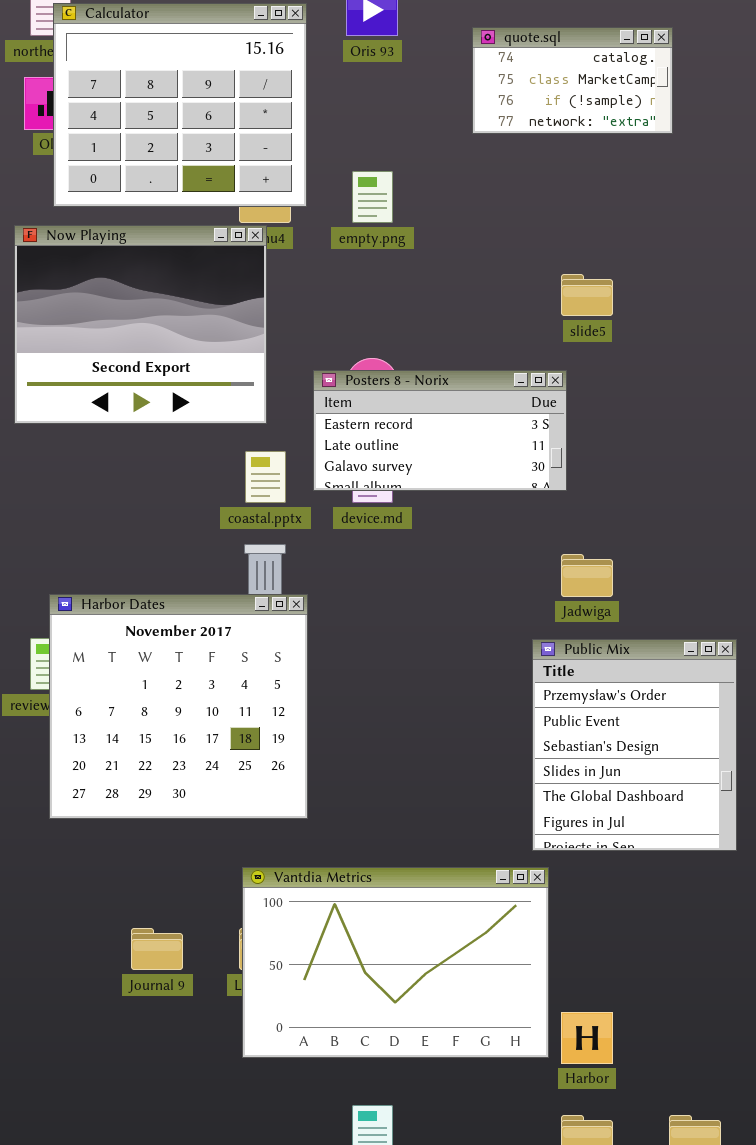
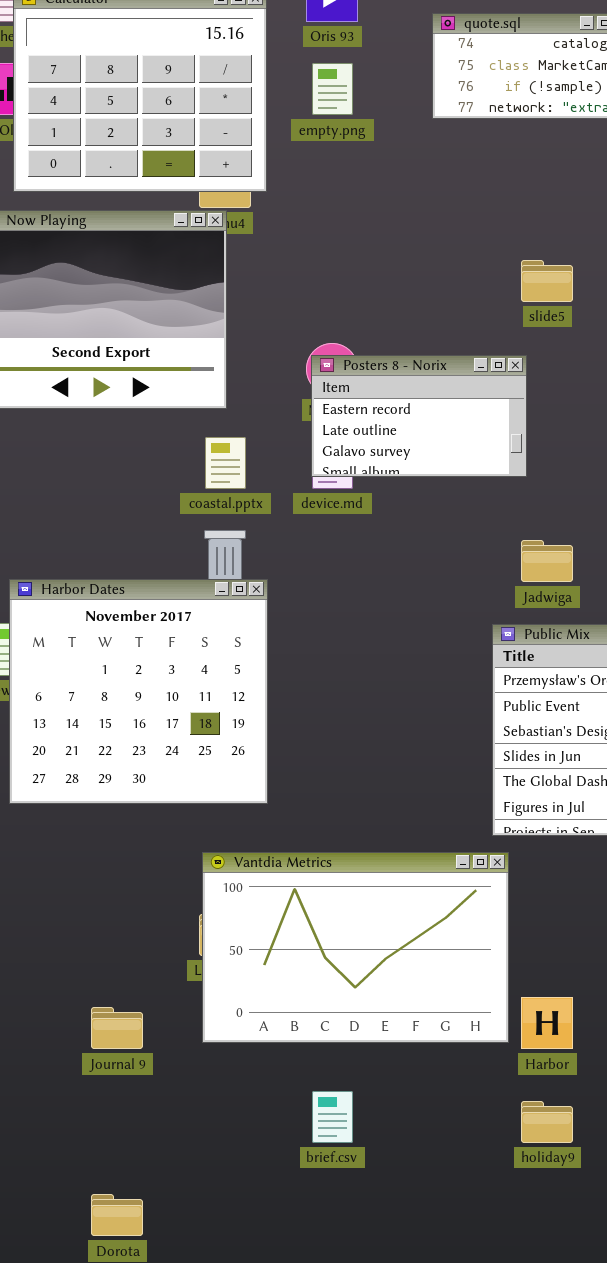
empty.png: [352,171,393,223] -> [312,63,353,115], moved
Posters 8 - Norix: [313,370,567,491] -> [311,355,527,477], resized
Journal 9: [131,928,183,970] -> [91,1007,143,1049], moved

